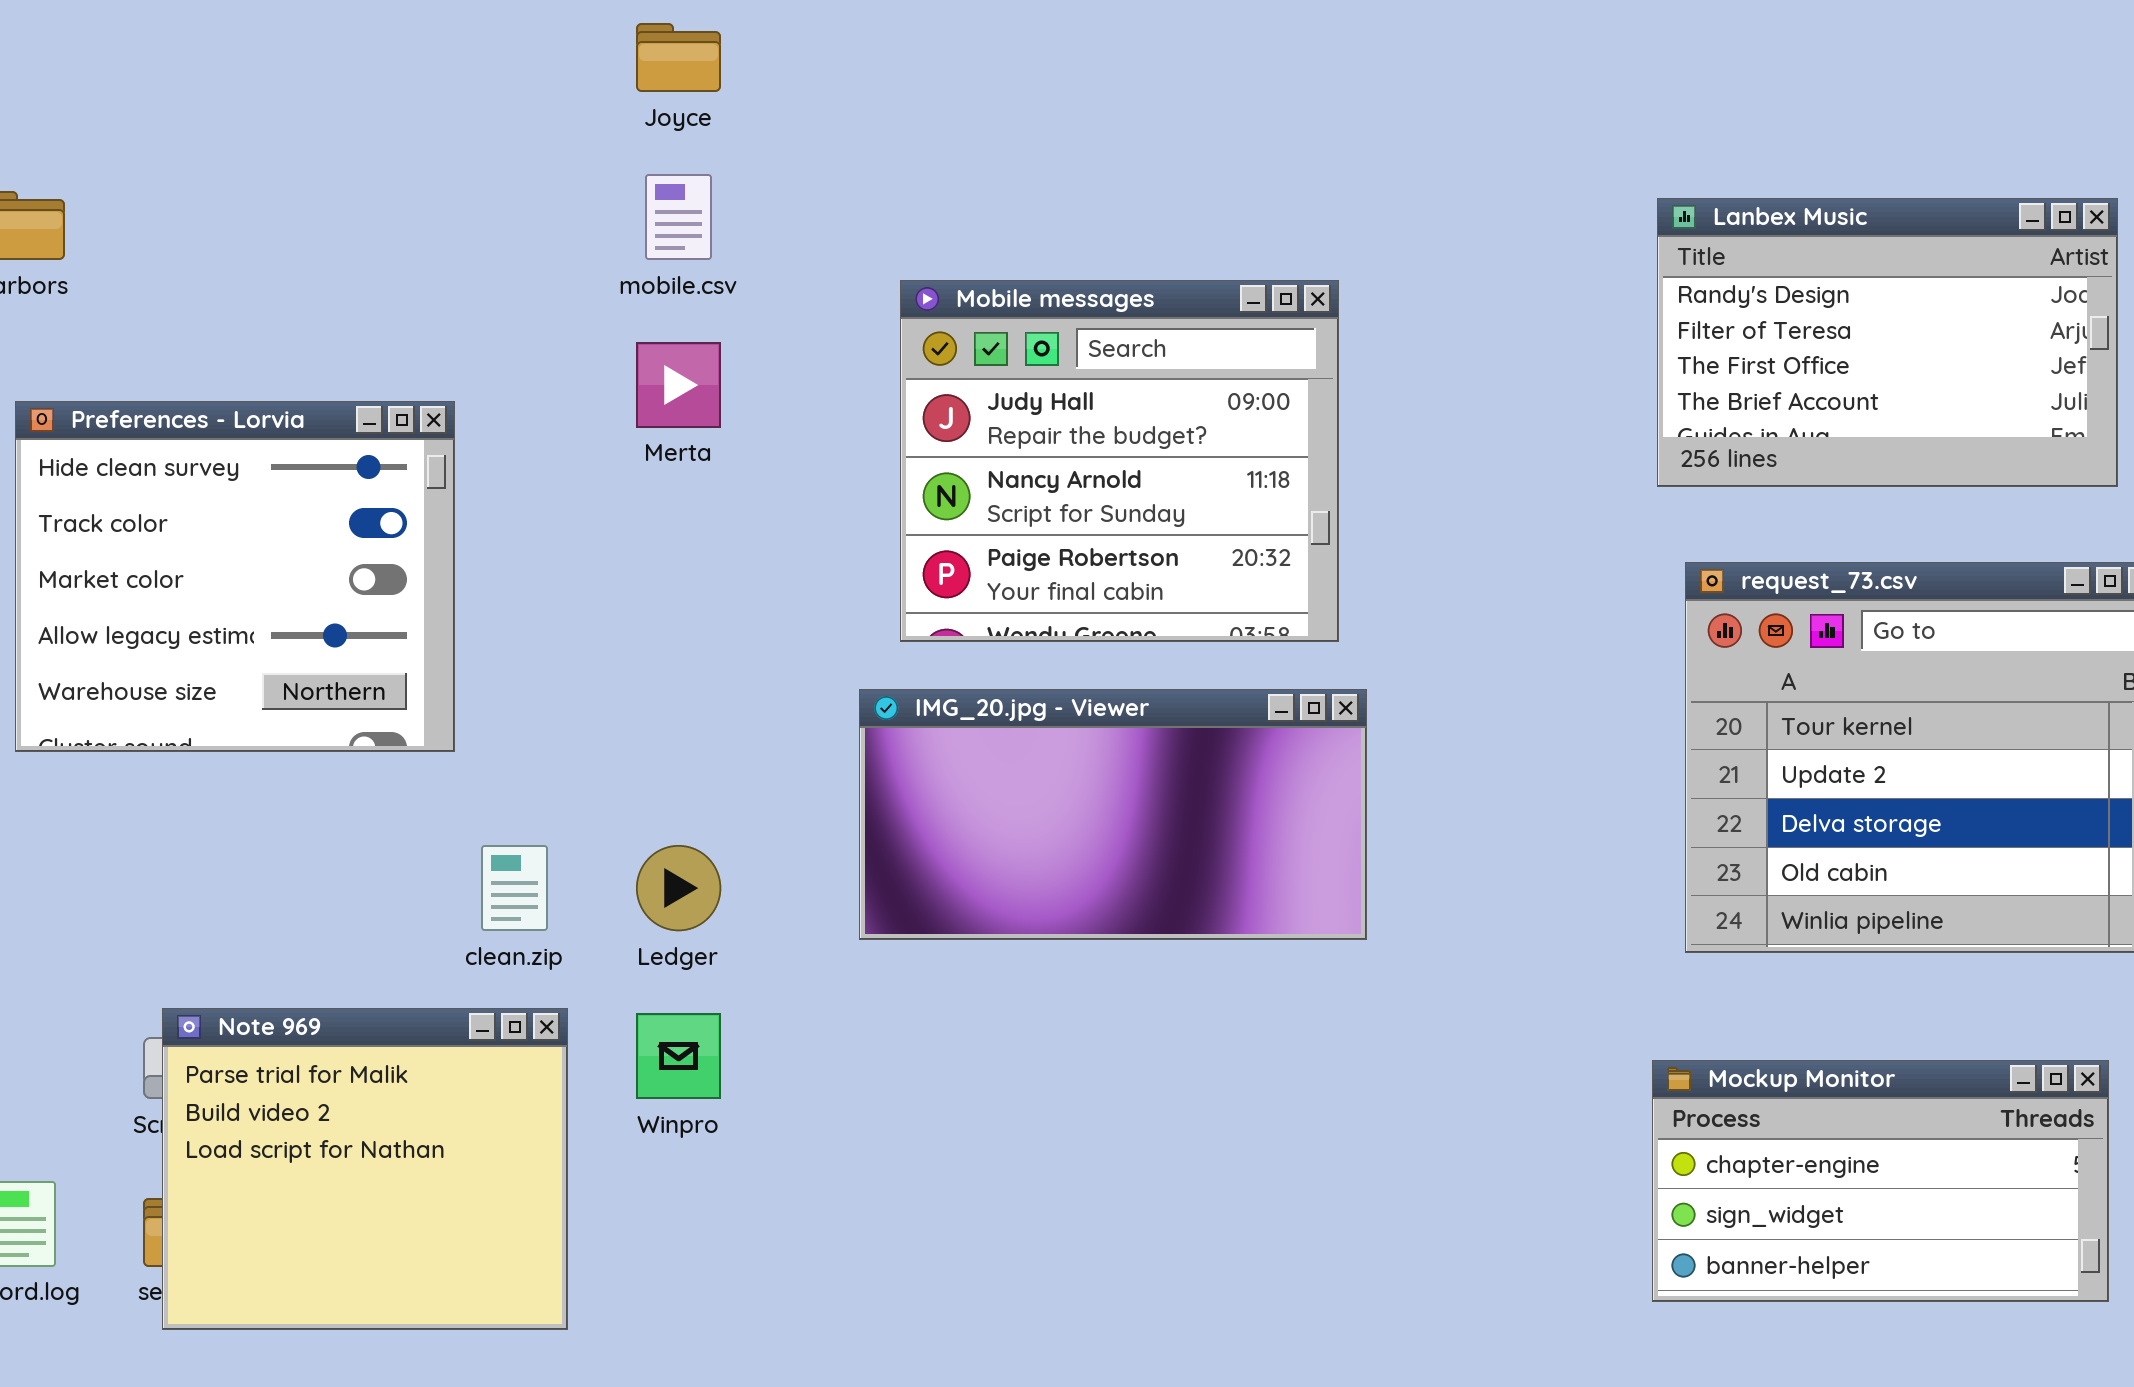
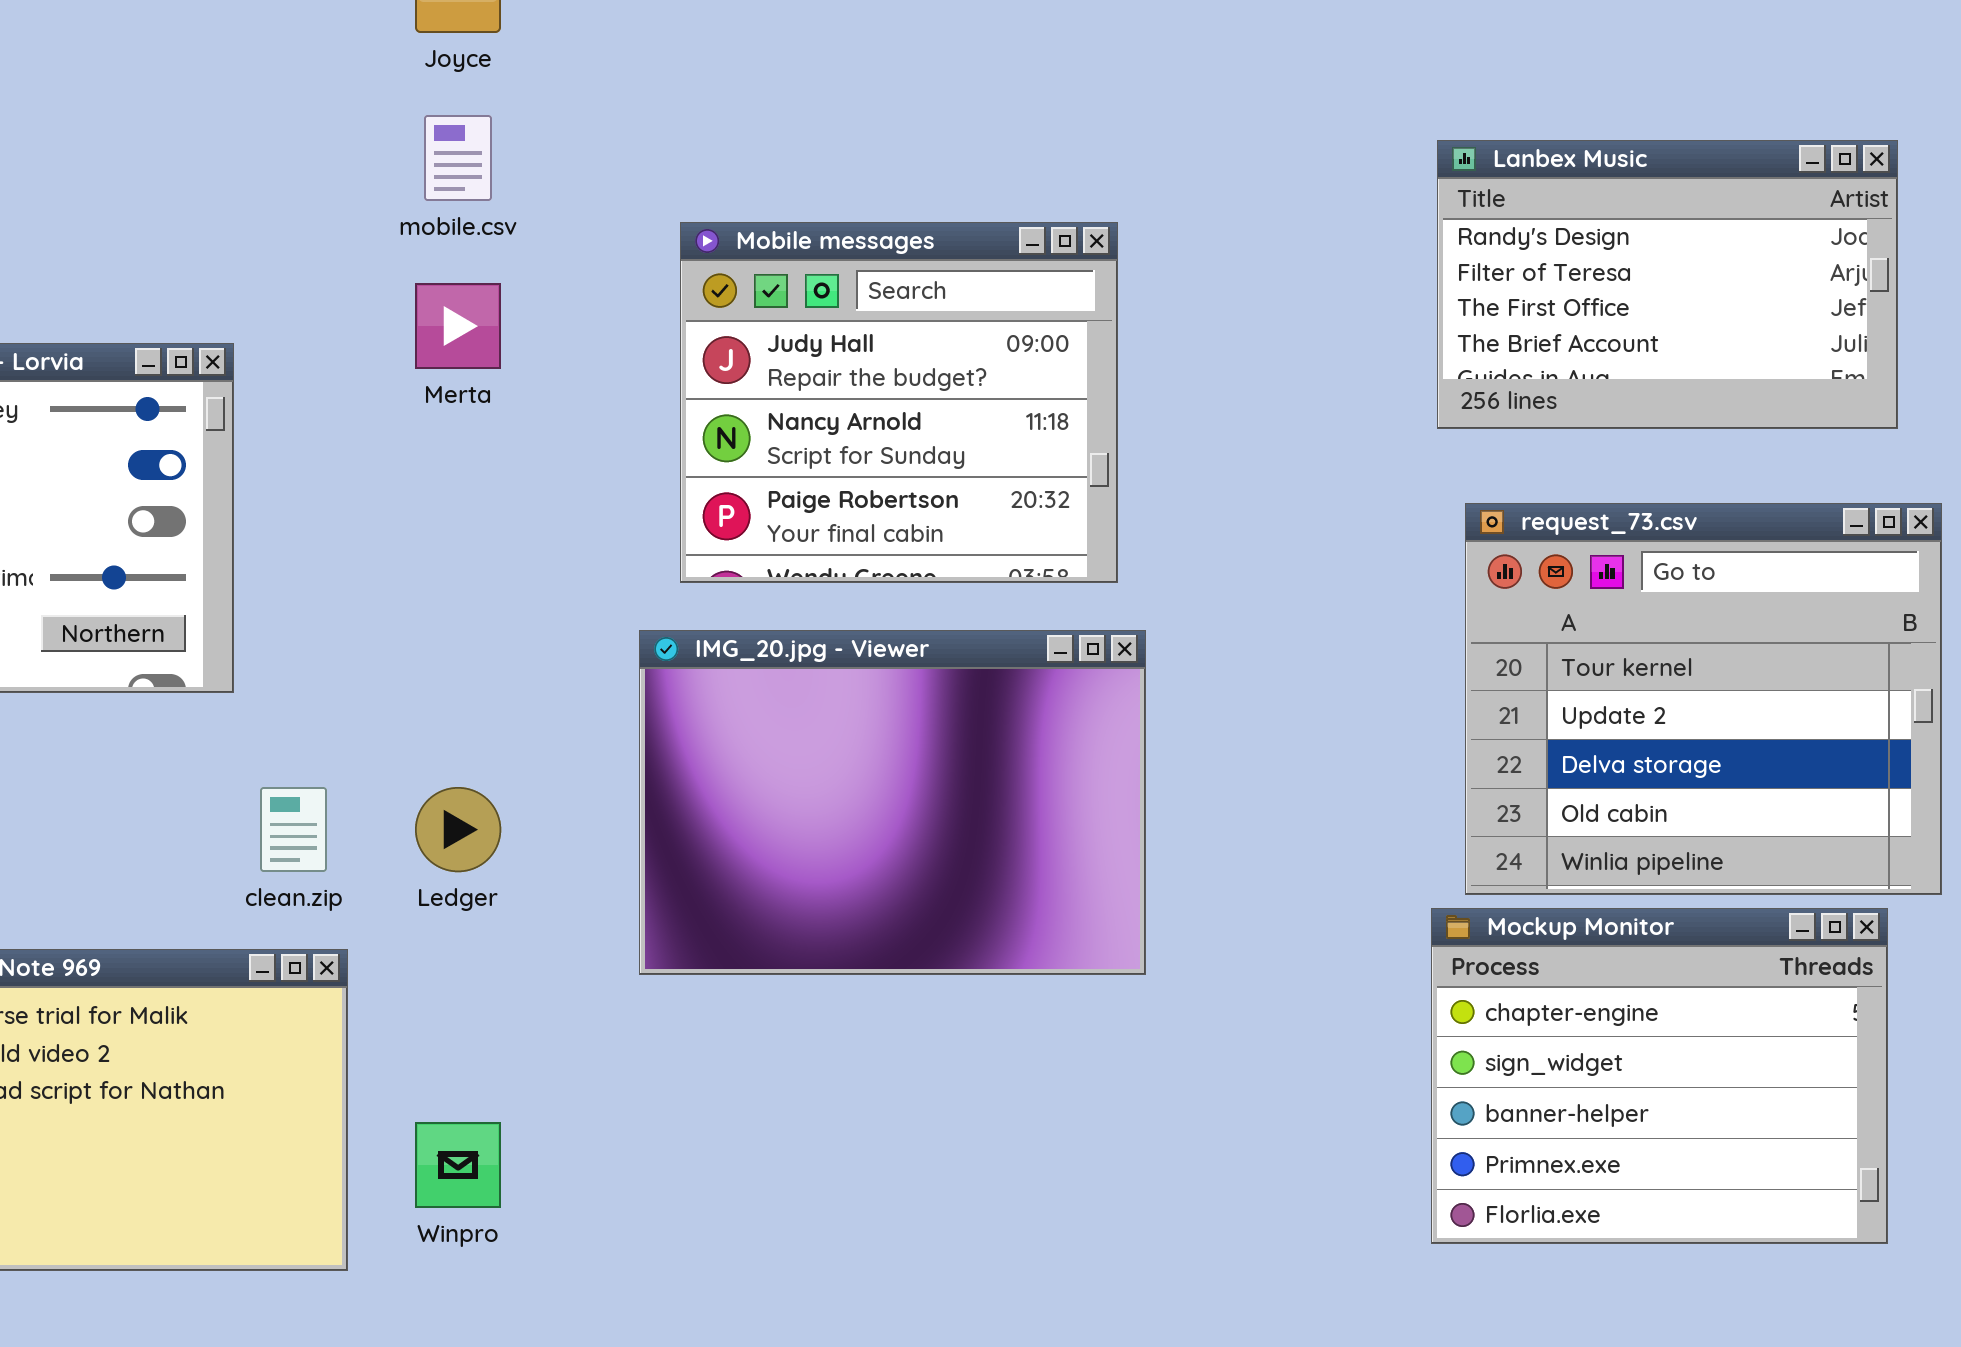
IMG_20.jpg - Viewer: [859,689,1367,940] -> [639,630,1146,975], resized
Winpro: [636,1013,721,1099] -> [415,1122,501,1208], moved
Mockup Monitor: [1652,1060,2109,1302] -> [1431,908,1888,1244], resized

